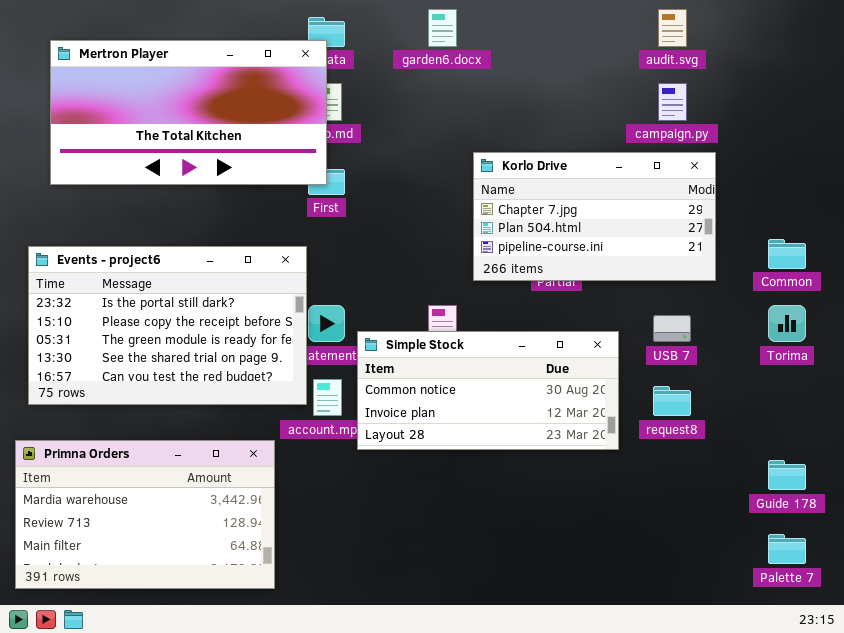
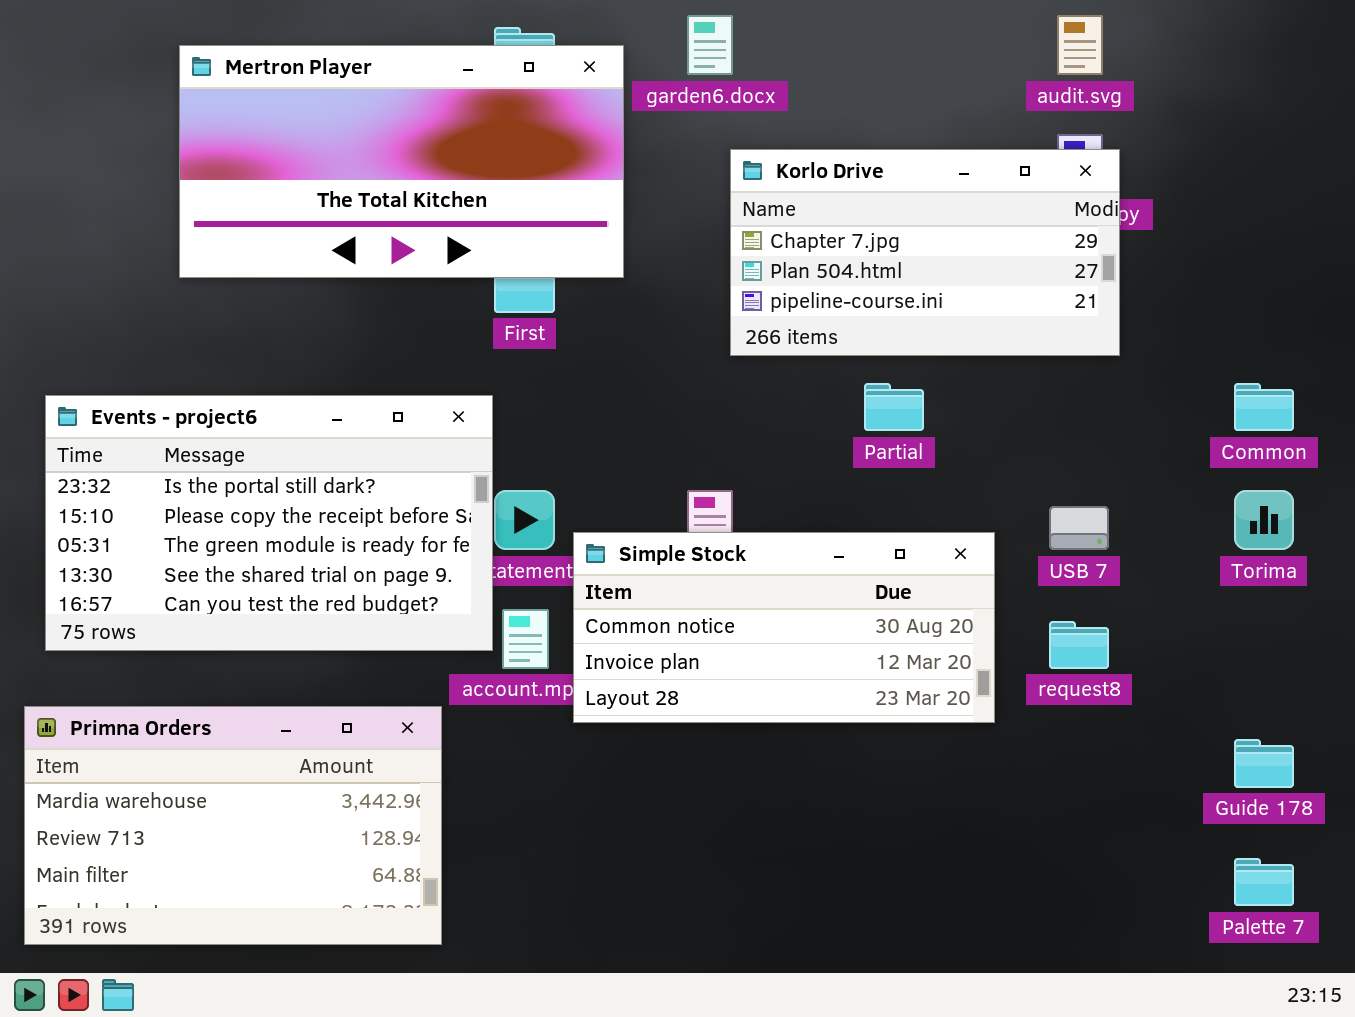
Mertron Player: [50,40,327,185] -> [179,45,624,278], moved
Korlo Drive: [473,152,716,281] -> [730,149,1120,356], moved

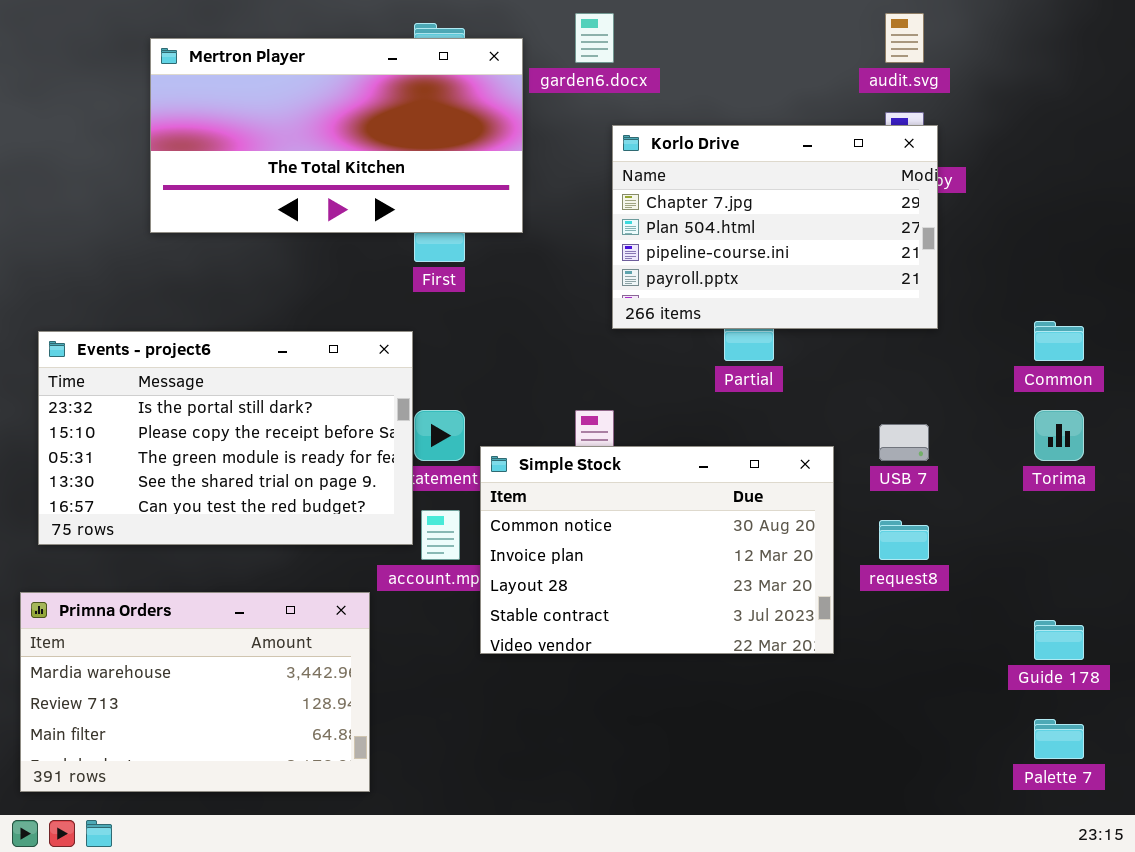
Korlo Drive: [730,149,1120,356] -> [612,125,938,329], resized
Simple Stock: [573,532,995,723] -> [480,446,834,654], resized

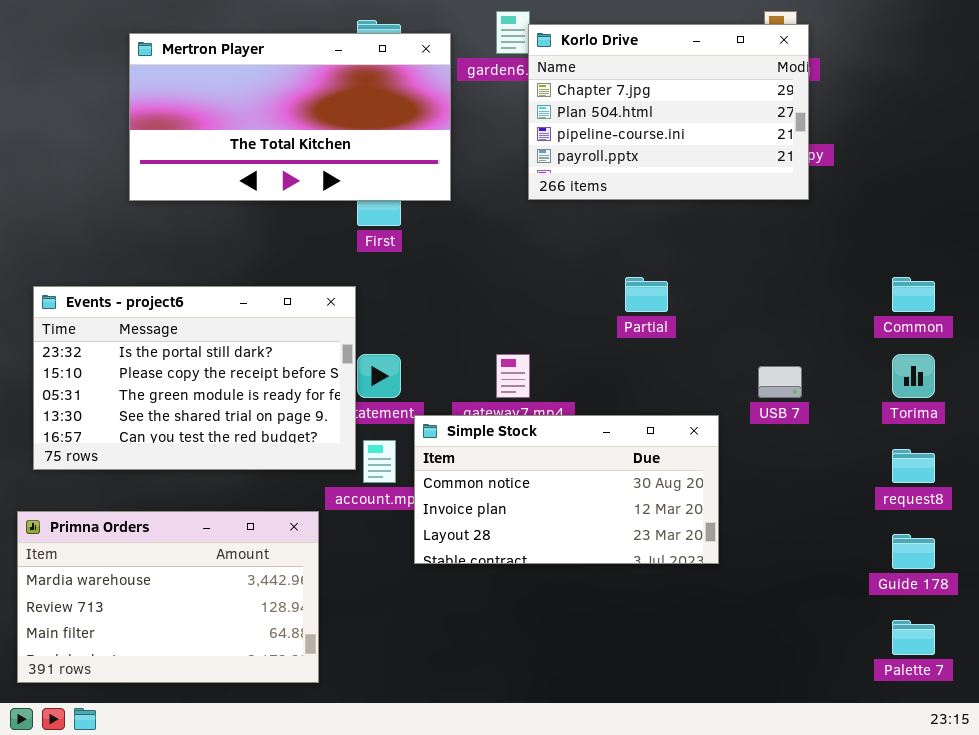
Korlo Drive: [612,125,938,329] -> [528,24,809,200], moved
Simple Stock: [480,446,834,654] -> [414,415,719,564], resized
request8: [879,520,929,560] -> [892,449,935,483], moved

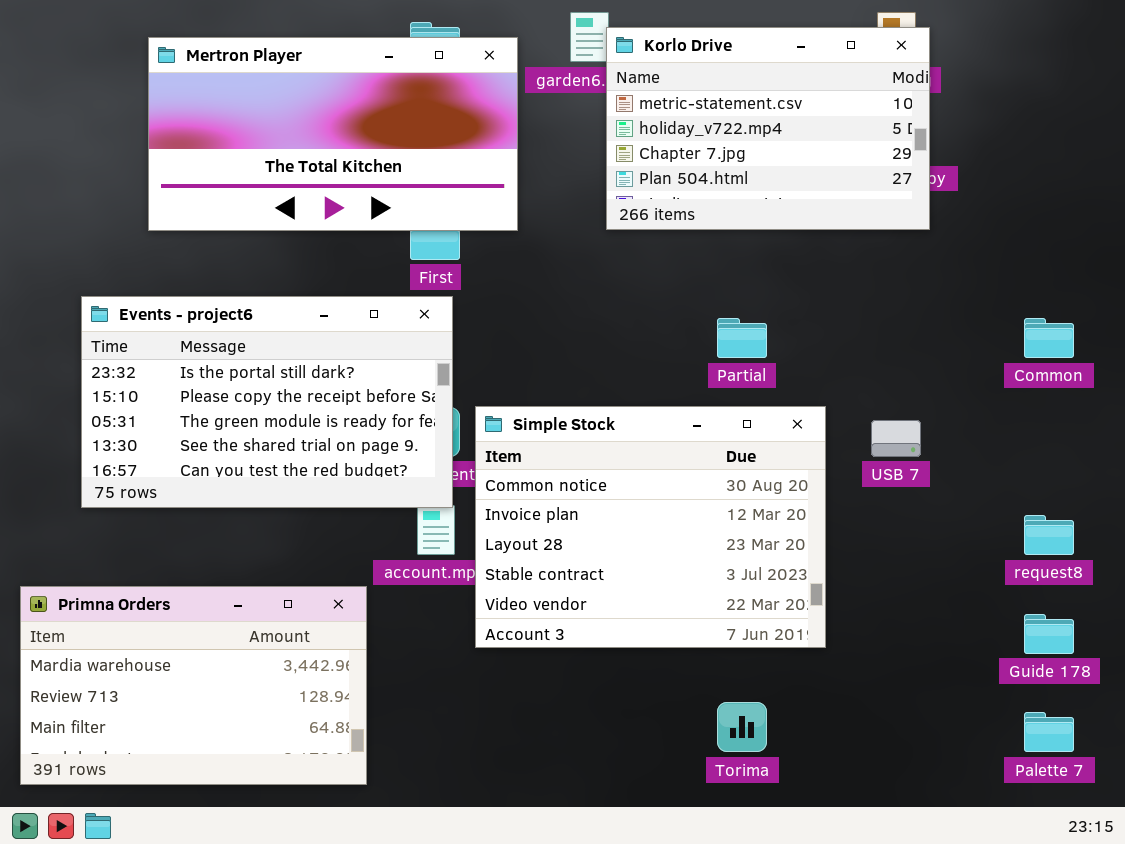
Korlo Drive: [528,24,809,200] -> [606,27,930,230], scrolled up 2 rows
Events - project6: [33,286,356,470] -> [81,296,453,508], moved
Torima: [892,354,935,398] -> [717,702,767,752], moved
Simple Stock: [414,415,719,564] -> [475,406,826,648], resized

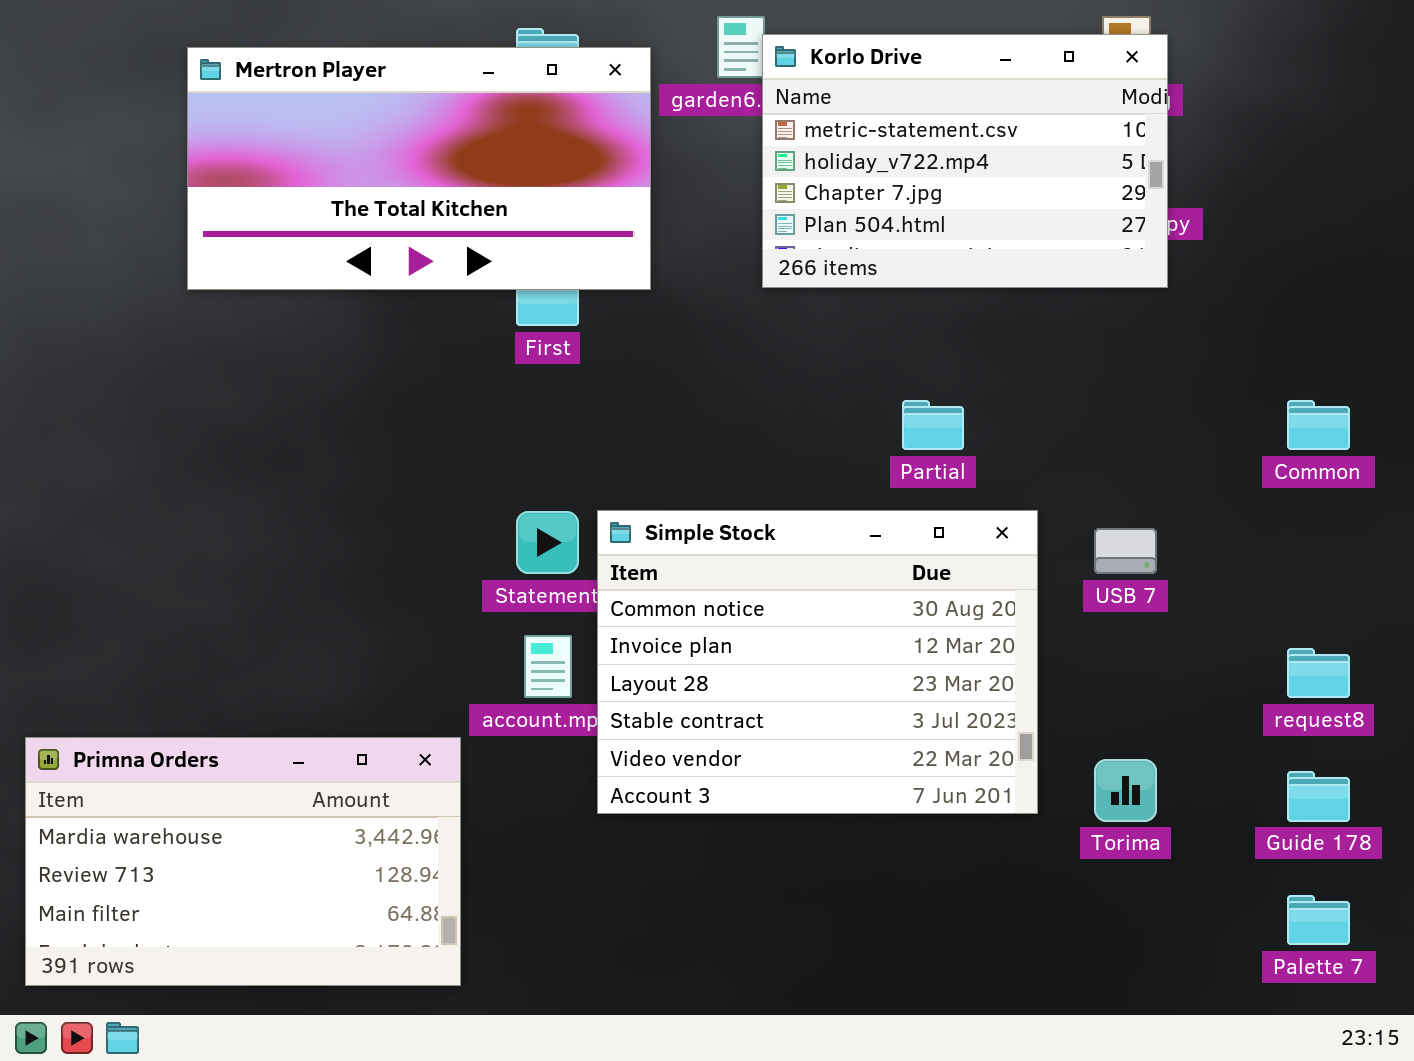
Events - project6: [81,296,453,508] -> none, closed
Torima: [717,702,767,752] -> [1094,759,1157,822], moved

